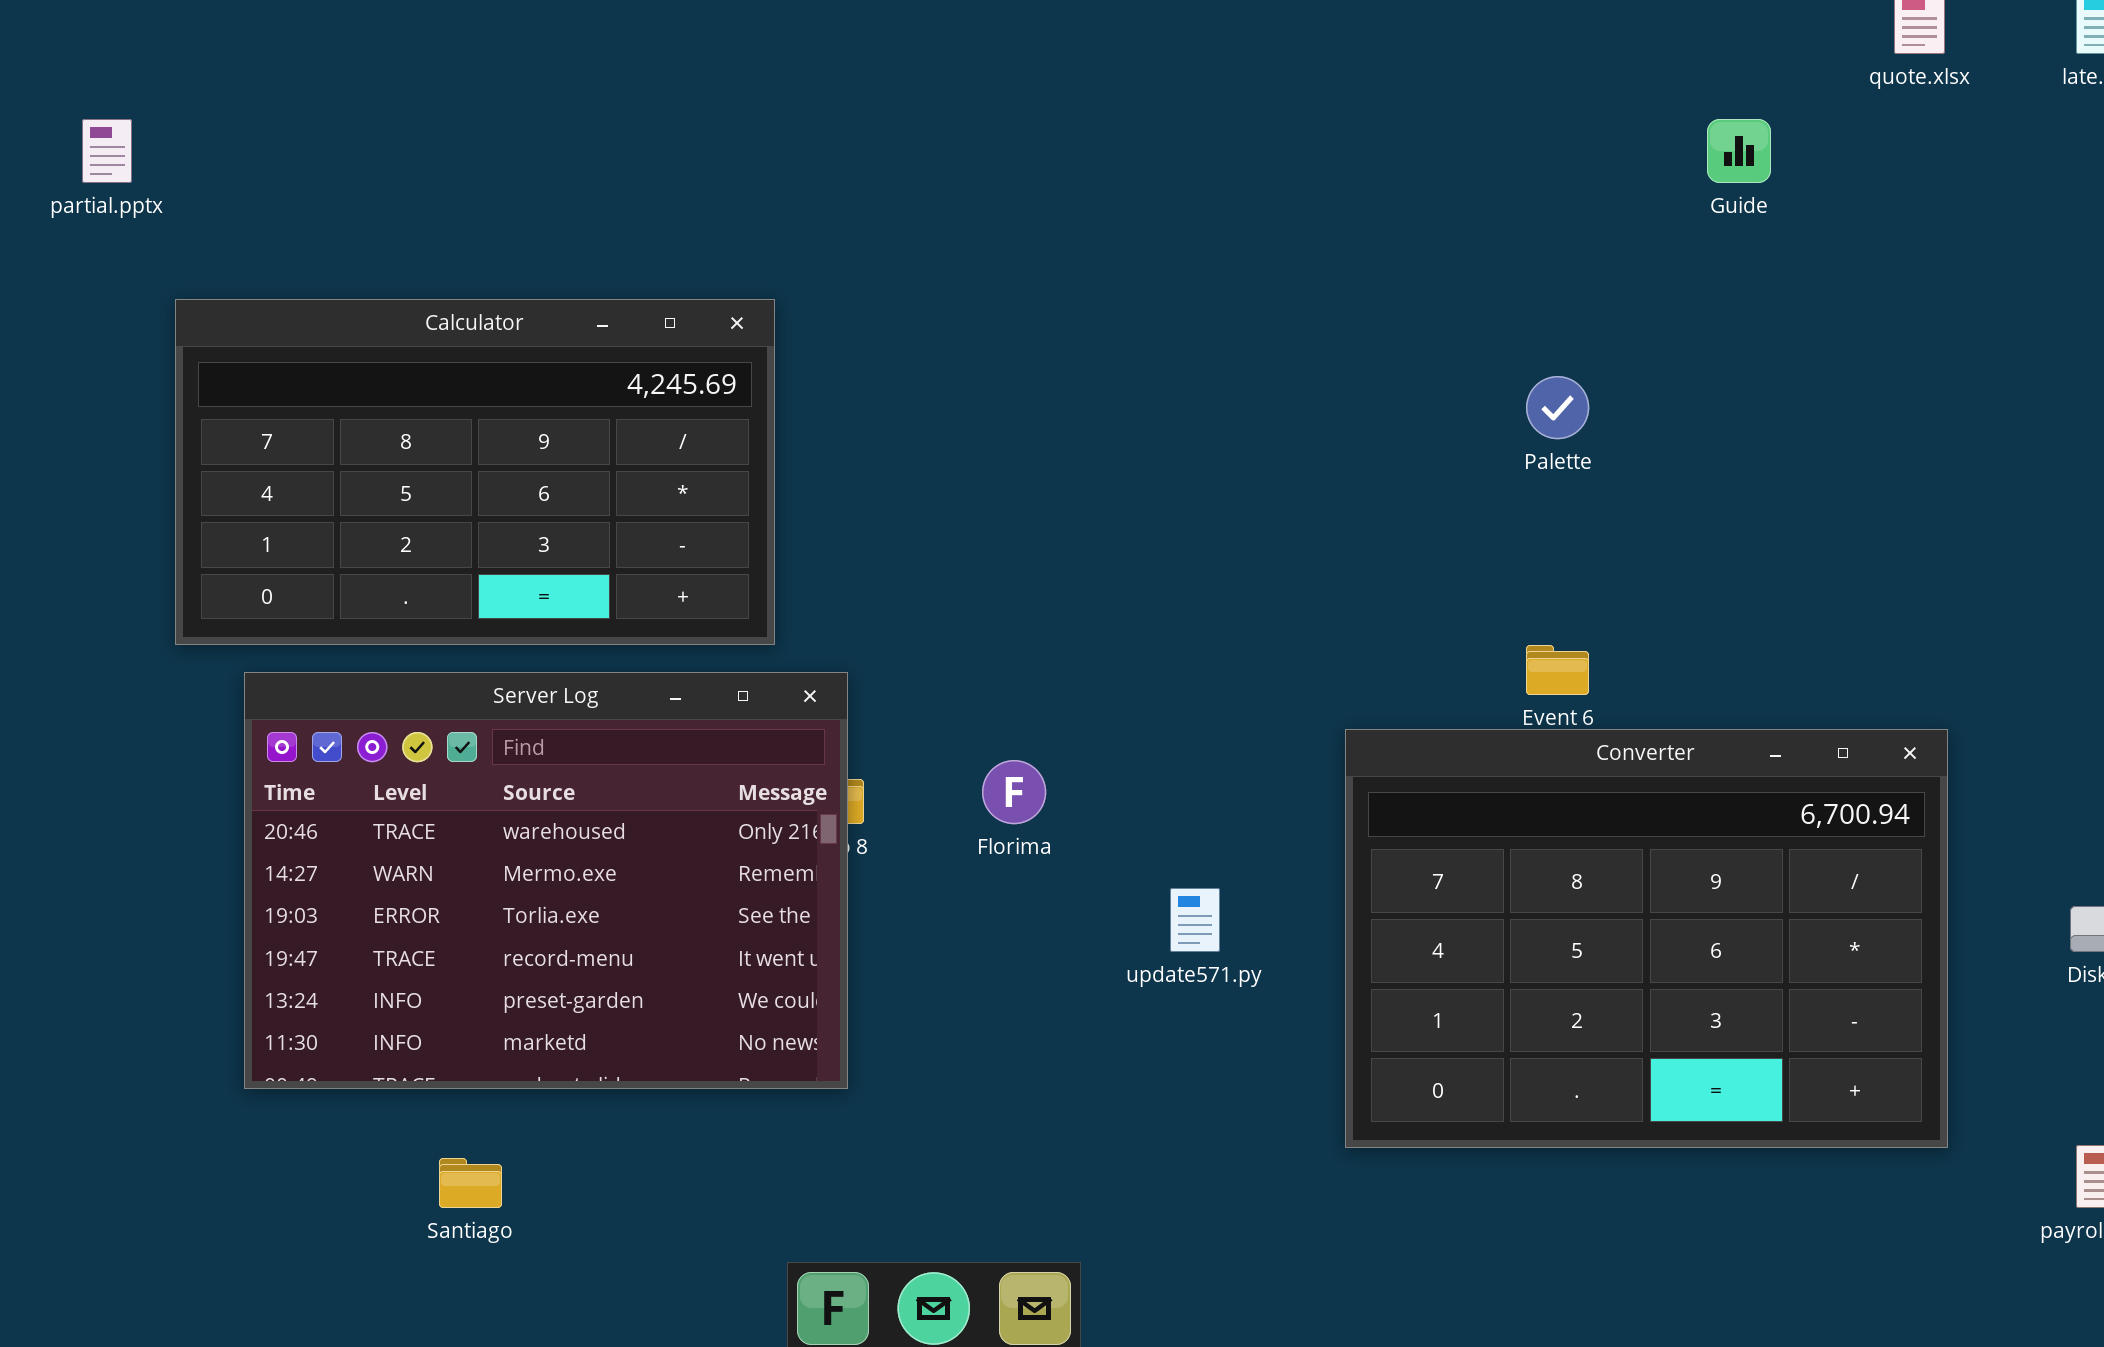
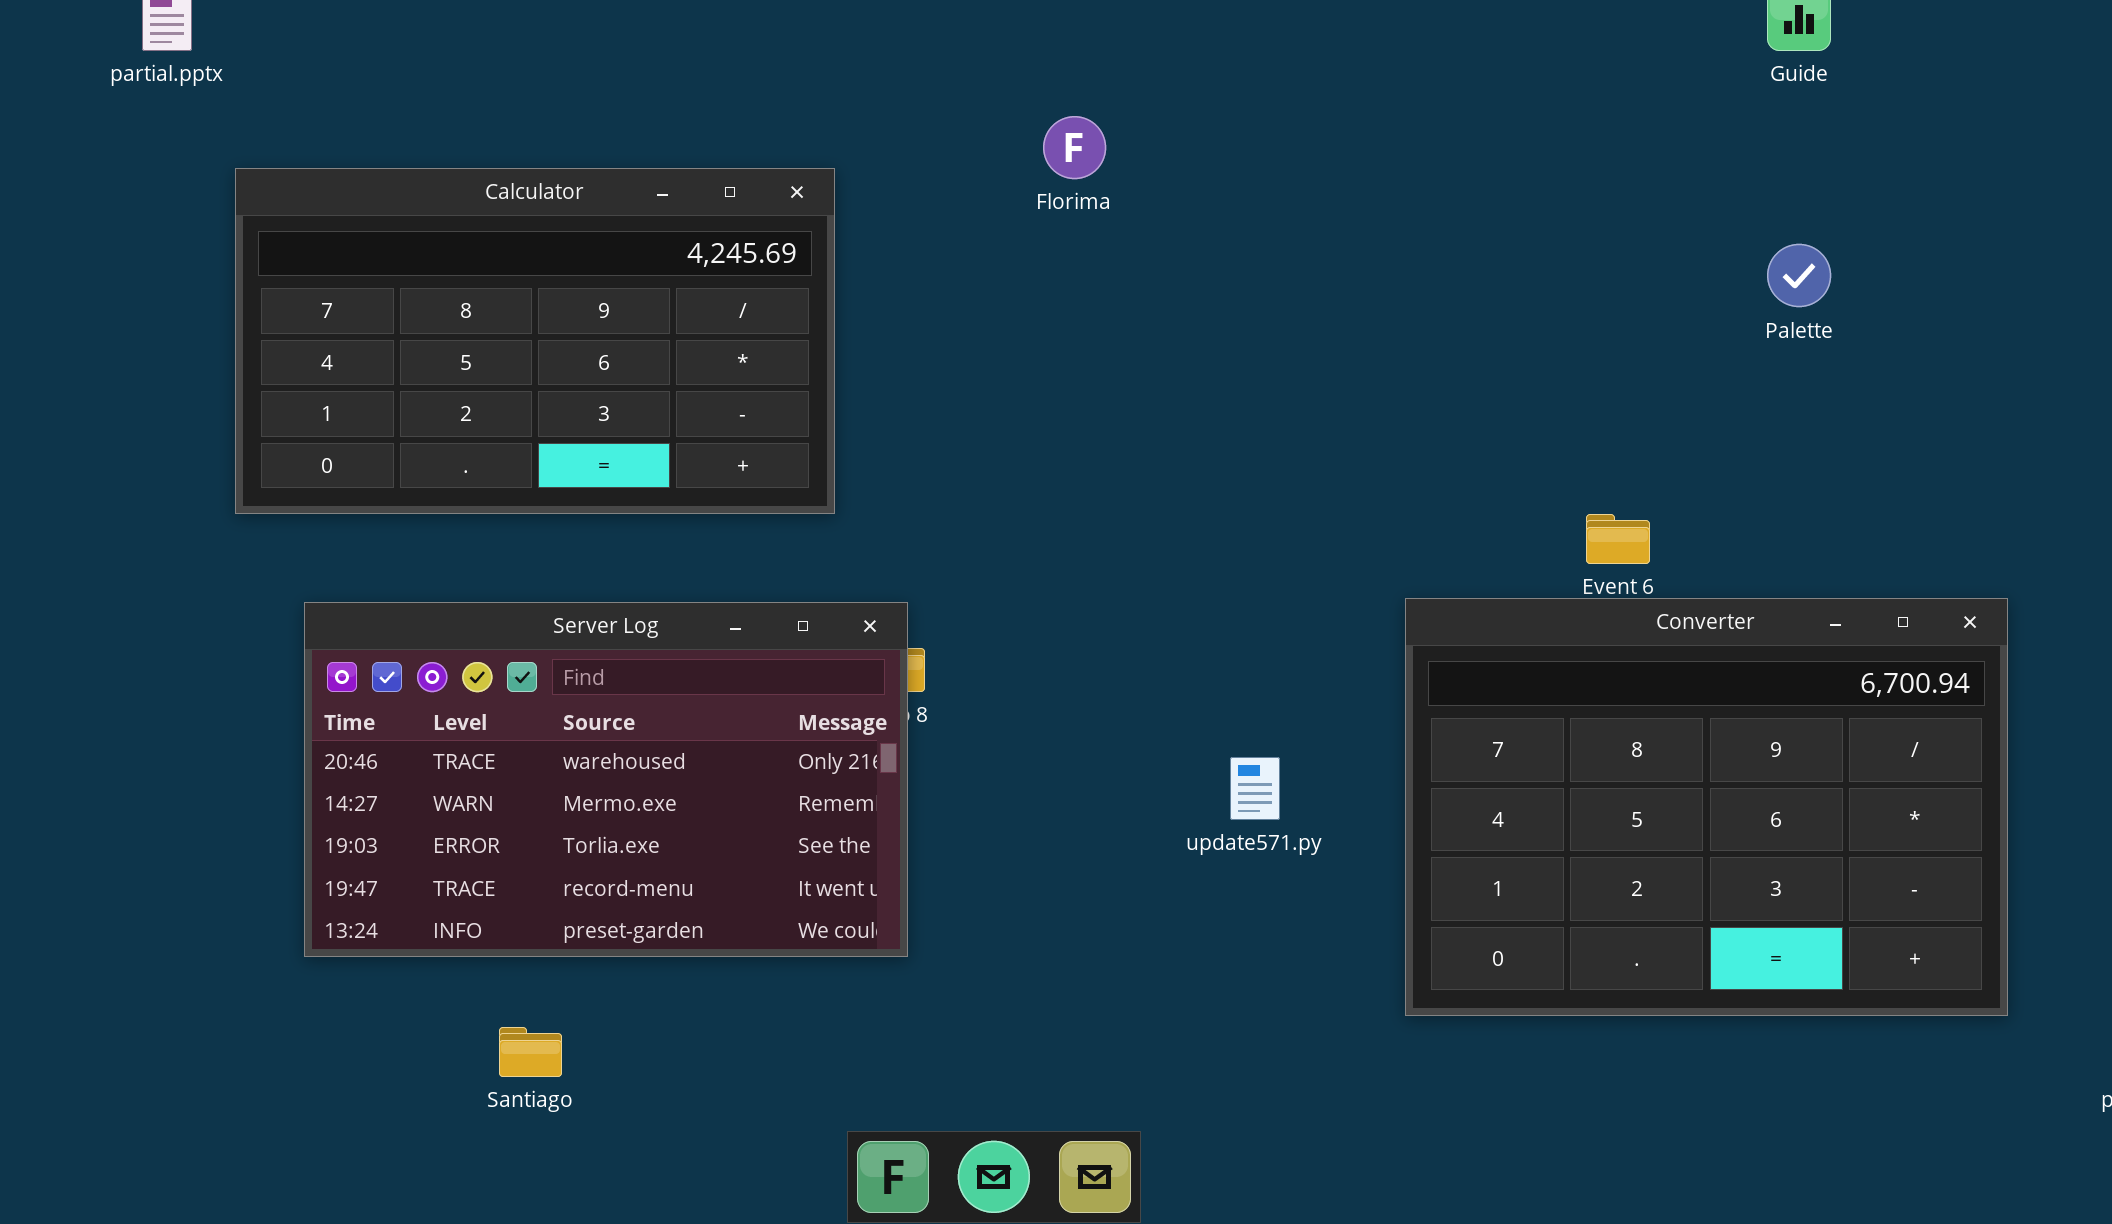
Palette: [1526,376,1589,439] -> [1767,244,1831,307], moved
Server Log: [244,672,848,1089] -> [304,602,908,957], resized
Florima: [982,760,1046,824] -> [1043,116,1106,179], moved

